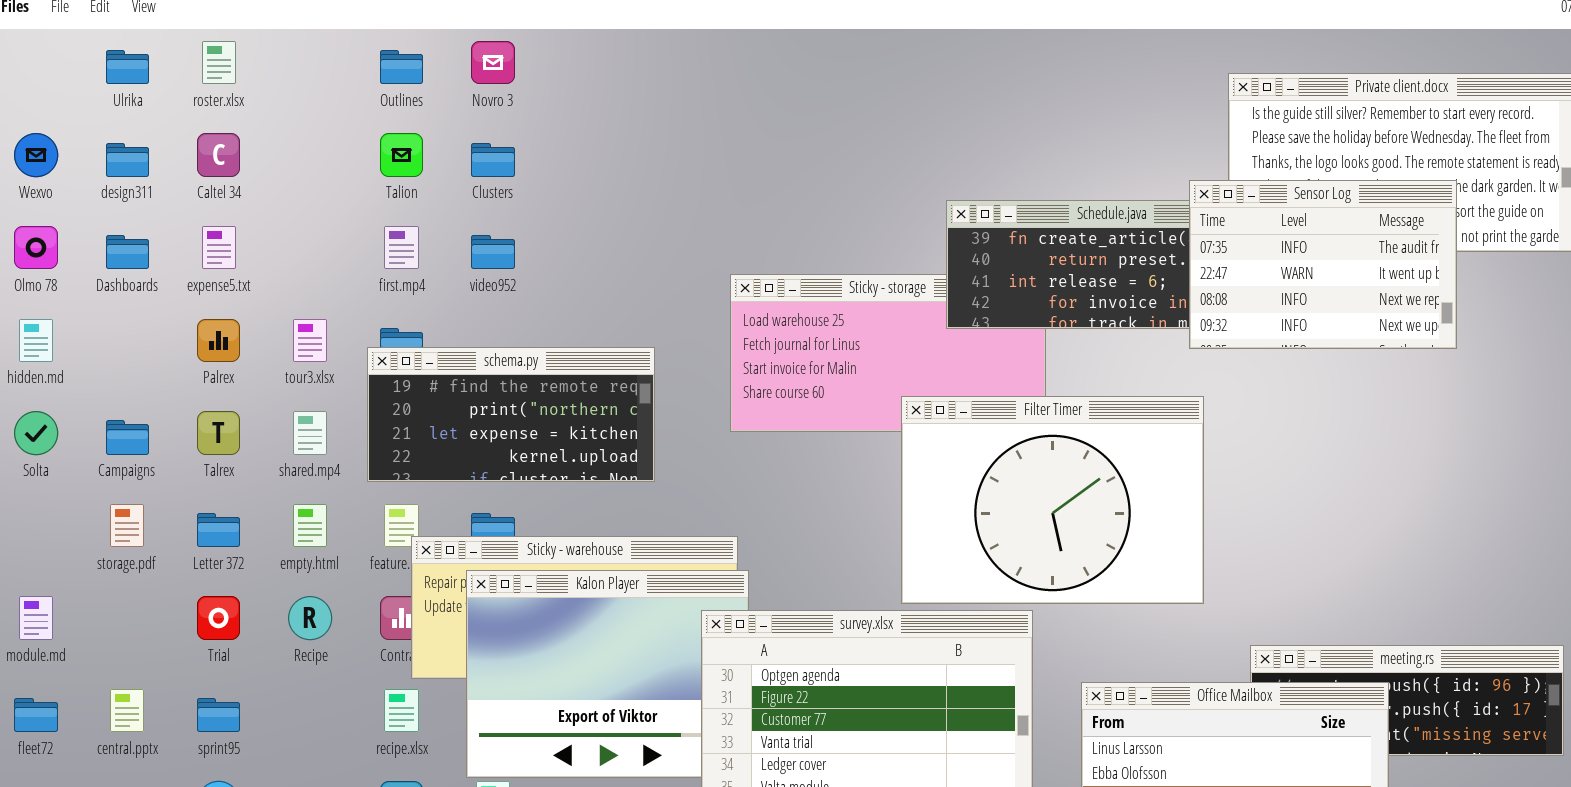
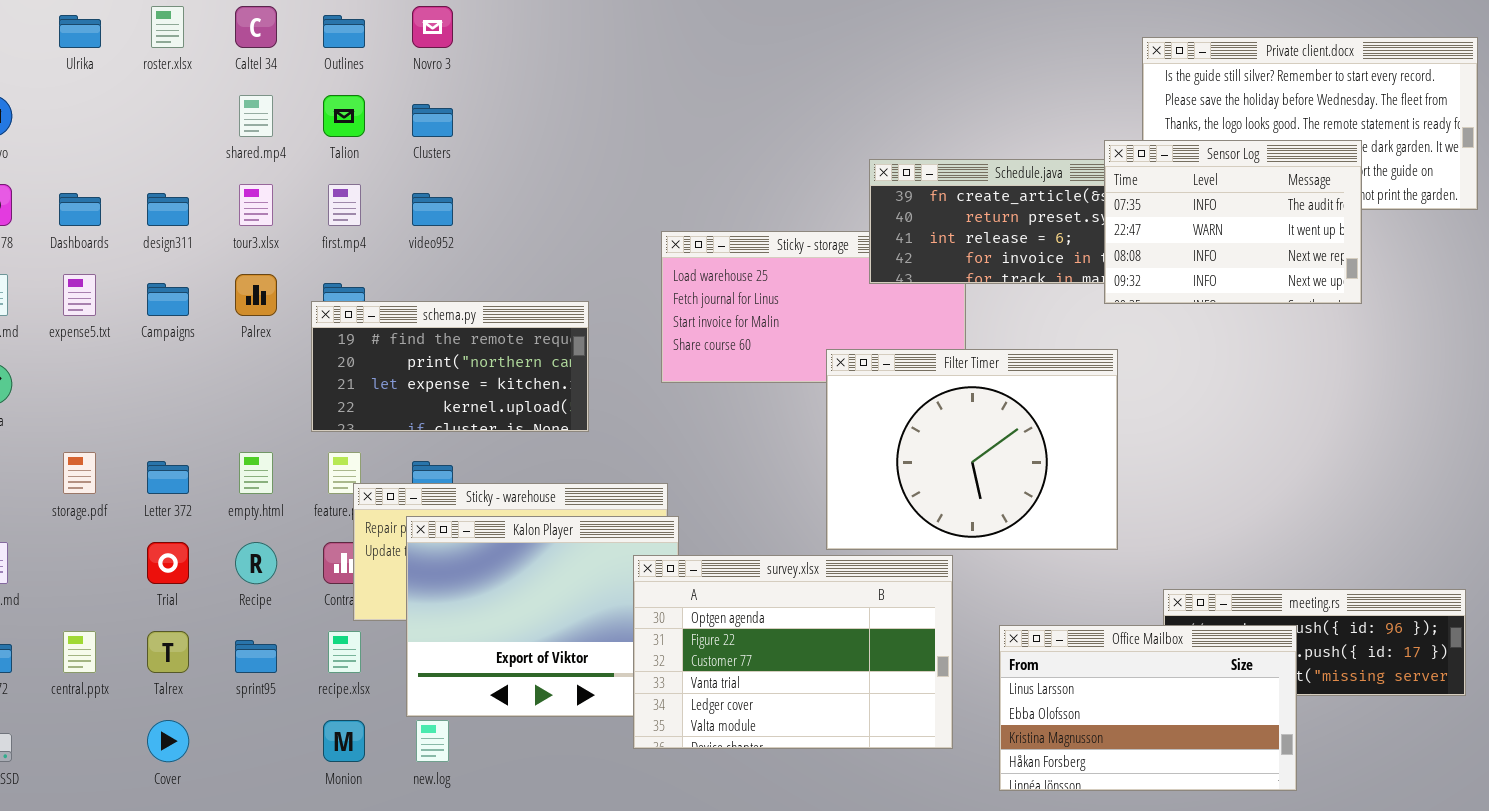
Caltel 34: [197,133,240,177] -> [235,6,277,48], moved
design311: [106,143,149,177] -> [147,193,189,226], moved
expense5.txt: [202,226,236,269] -> [63,274,96,316], moved
Palrex: [197,319,240,362] -> [235,274,277,316], moved
tour3.xlsx: [293,319,327,362] -> [239,184,273,226], moved
Talrex: [197,411,240,455] -> [147,631,189,673], moved
shared.mp4: [293,411,327,455] -> [239,95,273,137], moved
Campaigns: [106,420,149,455] -> [147,283,189,316], moved
sprint95: [197,698,240,732] -> [235,640,277,673], moved

